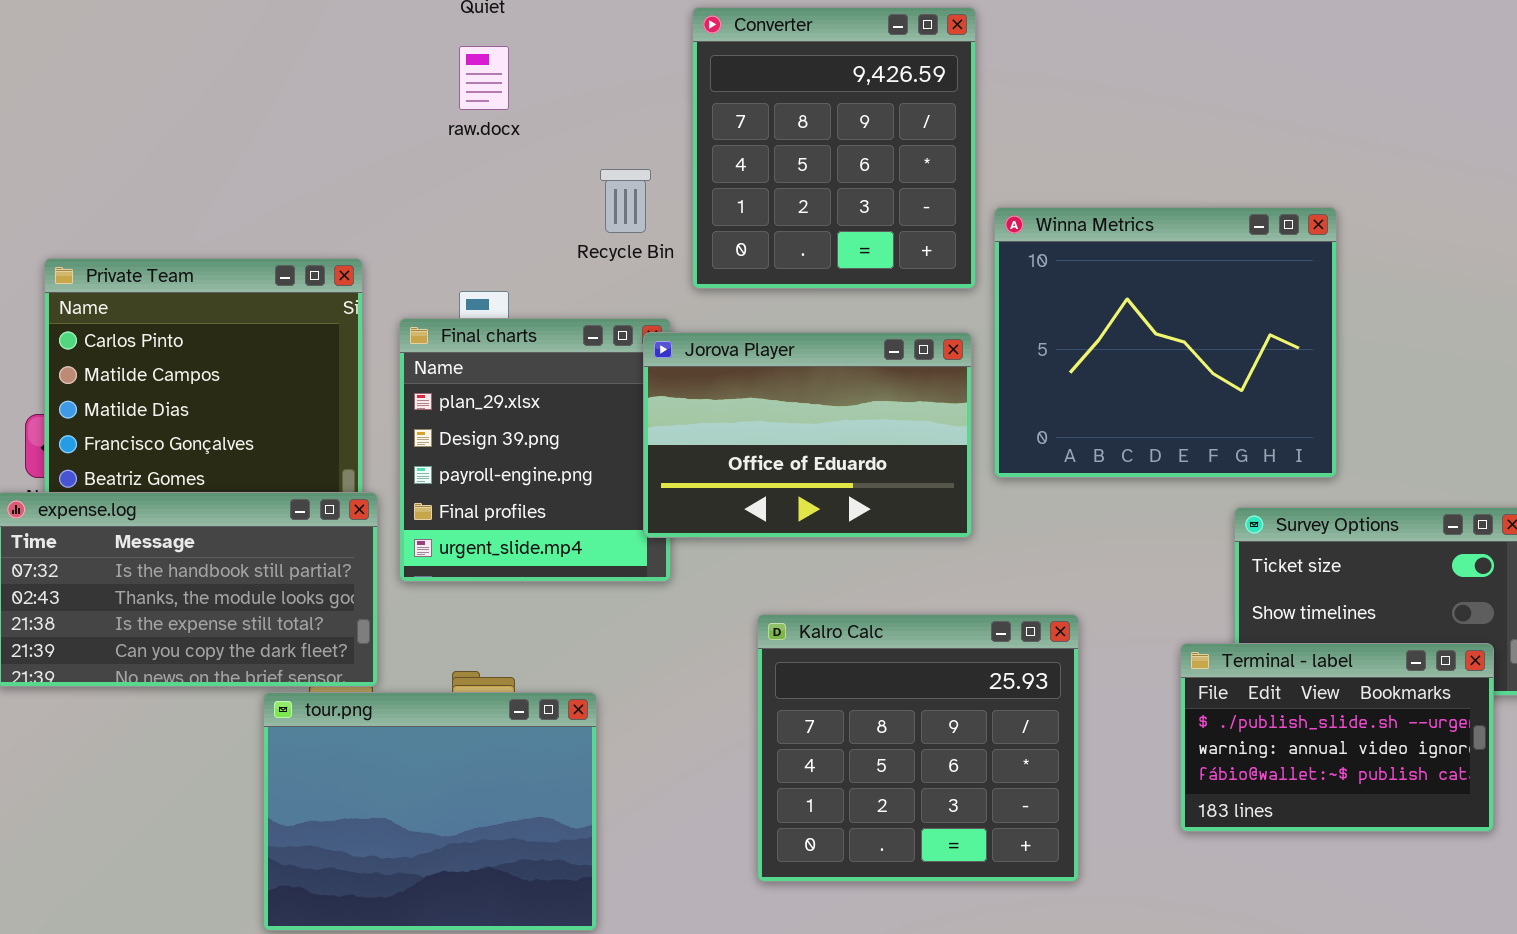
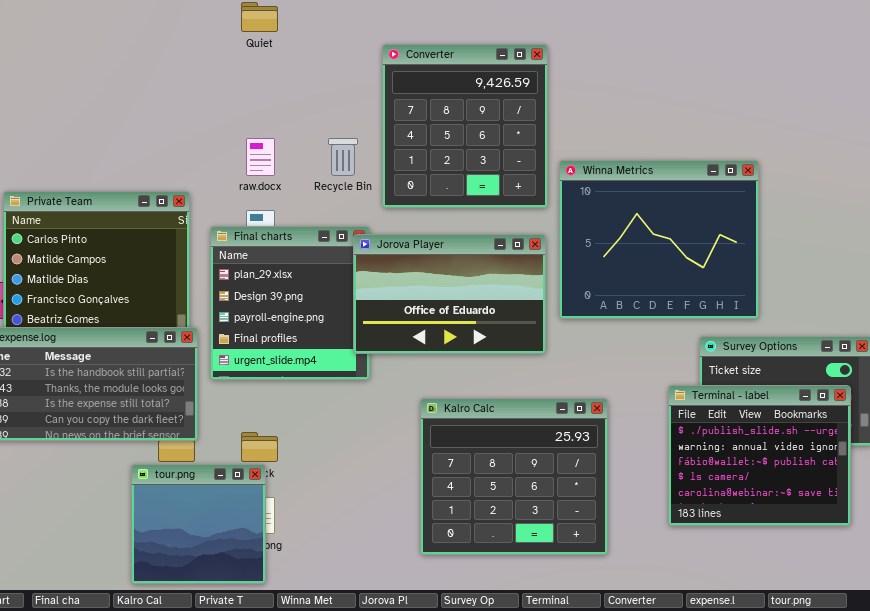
raw.docx: [459,46,509,110] -> [246,138,275,176], moved
Terminal - label: [1180,643,1494,832] -> [668,385,851,526], resized
tour.png: [263,692,597,931] -> [131,464,266,584], resized

